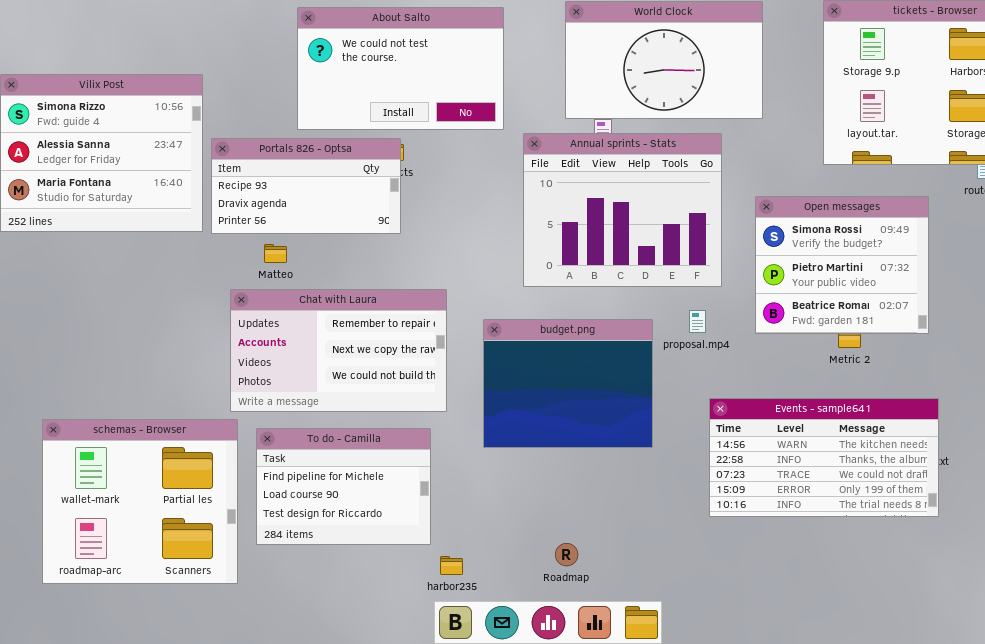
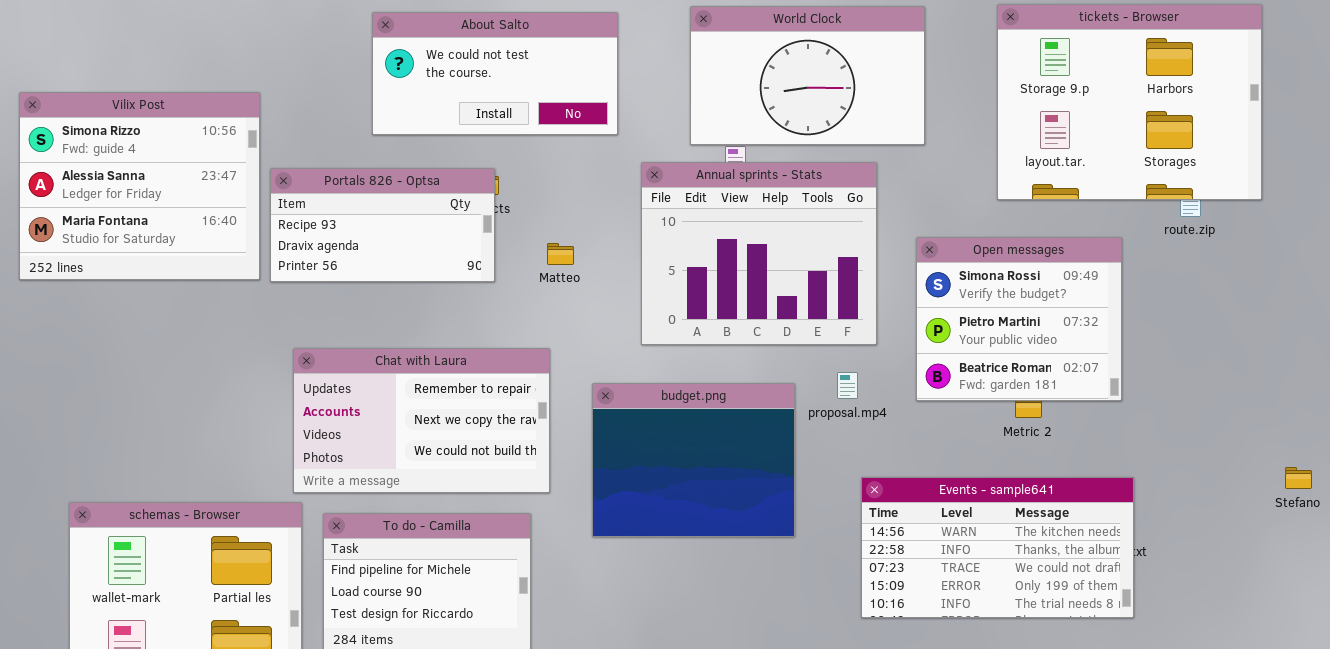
About Salto: [297,7,504,130] -> [372,12,618,135], resized
Matteo: [264,244,287,263] -> [547,243,574,265], moved

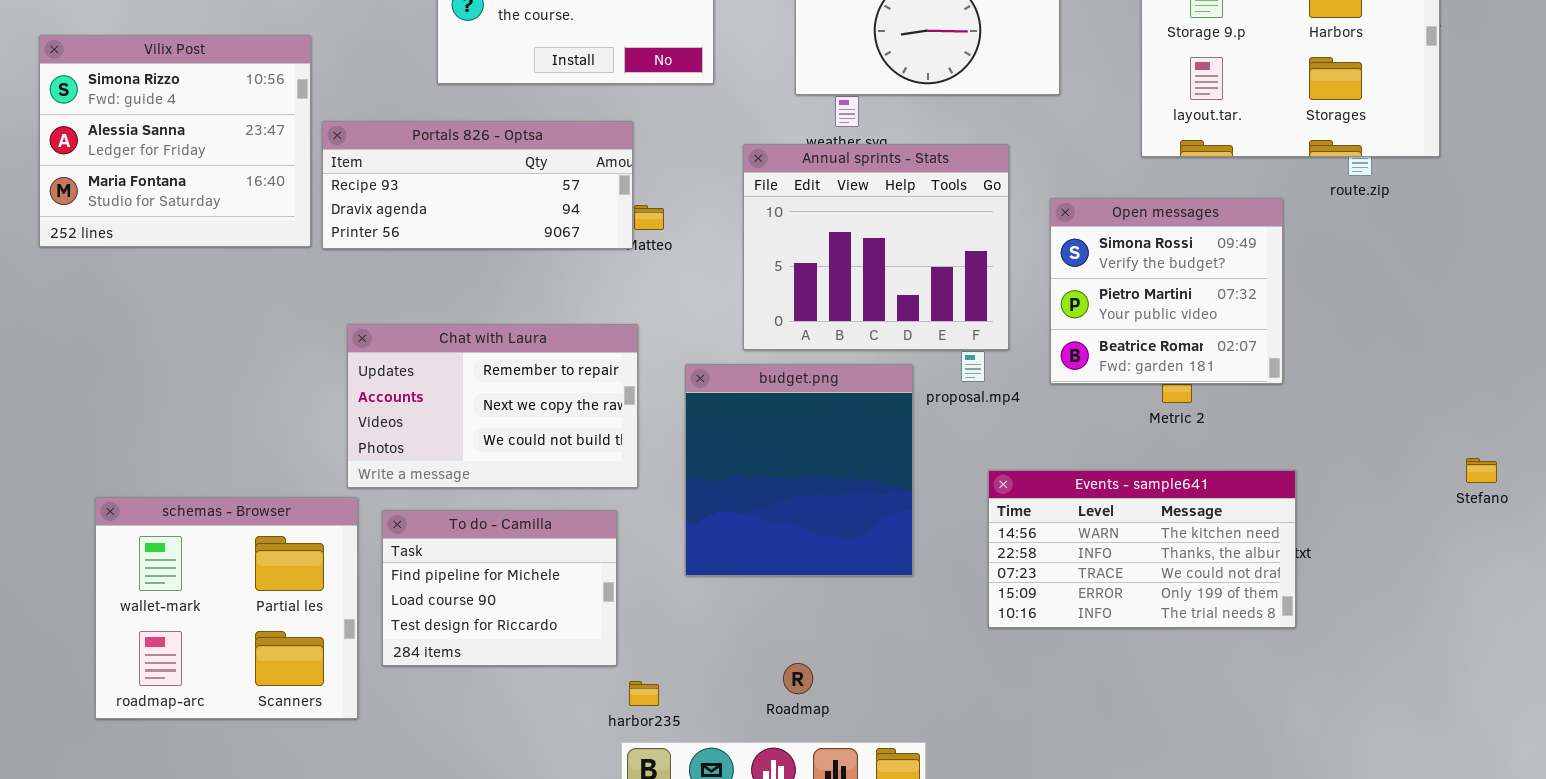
Annual sprints - Stats: [641,162,877,345] -> [743,144,1009,350], moved
Portals 826 - Optsa: [270,168,495,282] -> [322,121,633,249], resized
budget.png: [592,383,795,537] -> [685,364,913,576], resized

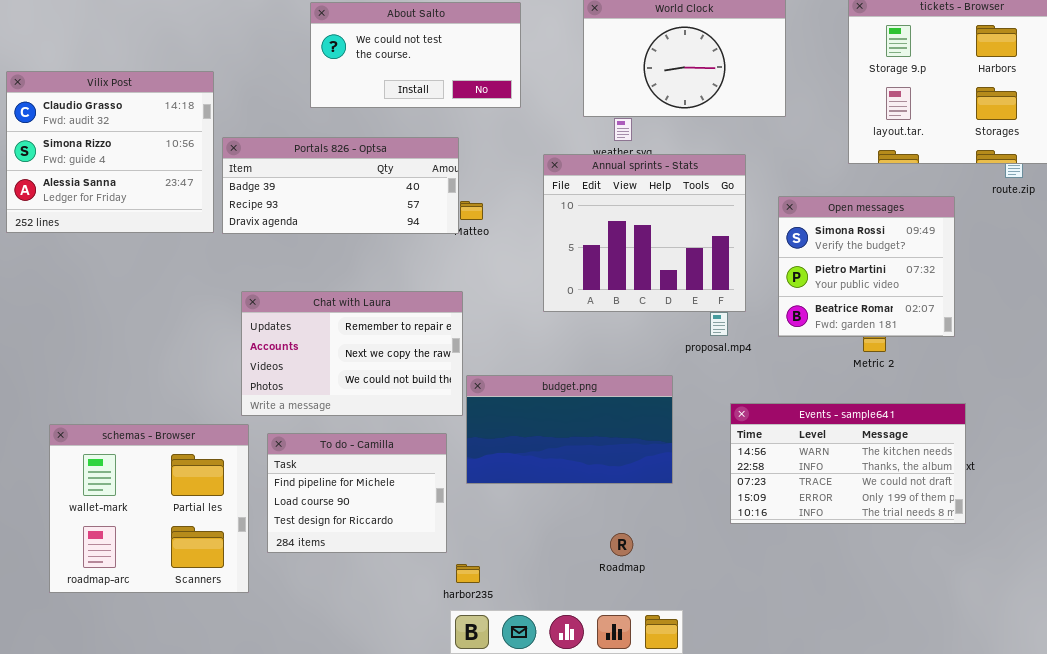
Vilix Post: [39,35,311,247] -> [6,71,214,233], scrolled up 1 row
Portals 826 - Optsa: [322,121,633,249] -> [222,137,459,234], scrolled up 1 row
budget.png: [685,364,913,576] -> [466,375,673,484], resized
Roadmap: [783,663,813,694] -> [610,533,633,556], moved

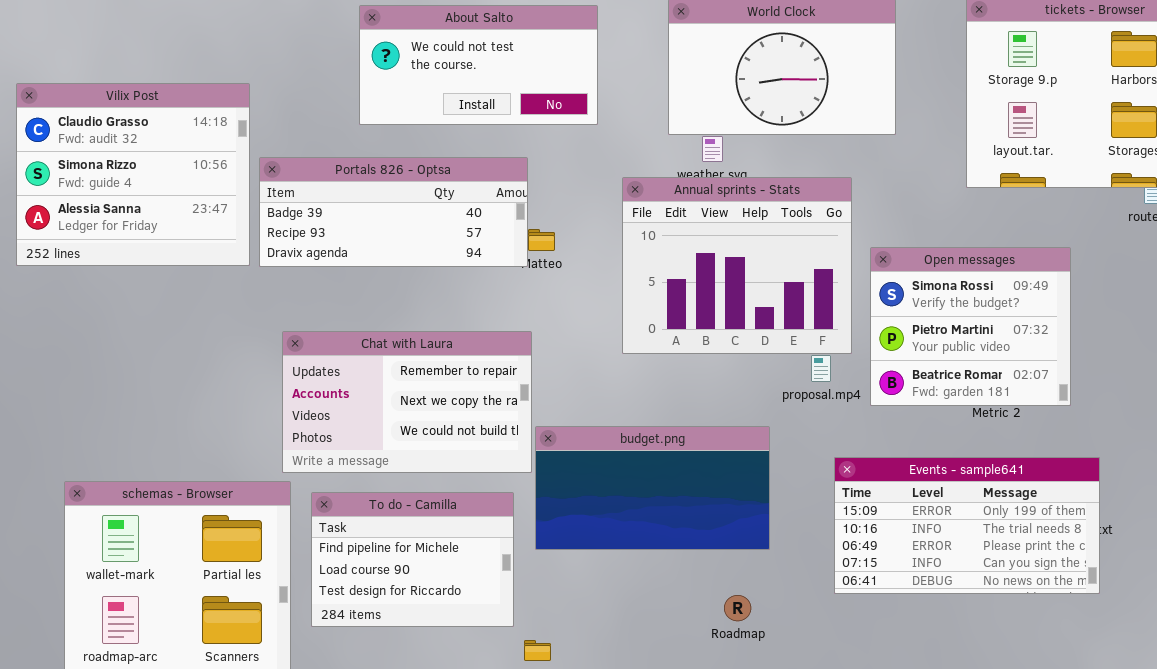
Open messages: [778,196,955,337] -> [870,247,1071,406], moved
Events - sample641: [730,403,966,524] -> [834,457,1100,594], scrolled down 3 rows
Roadmap: [610,533,633,556] -> [724,595,751,621], moved

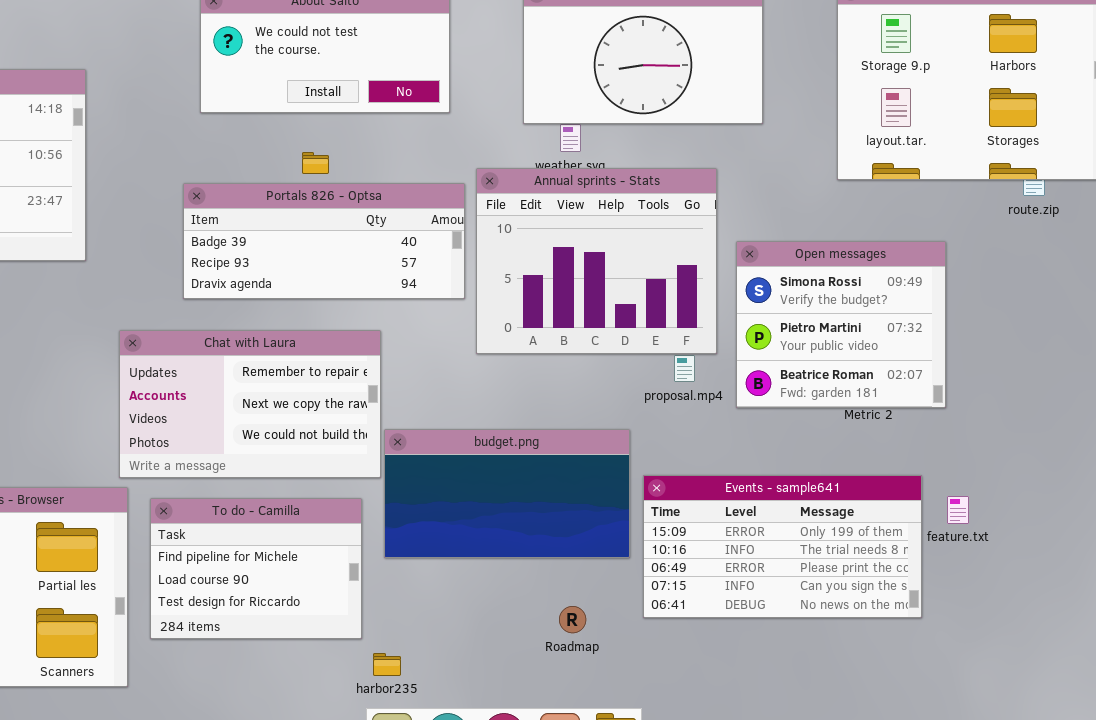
Portals 826 - Optsa: [259,157,528,267] -> [183,183,465,299], moved
Events - sample641: [834,457,1100,594] -> [643,475,922,618], moved
Roadmap: [724,595,751,621] -> [559,606,586,633], moved

